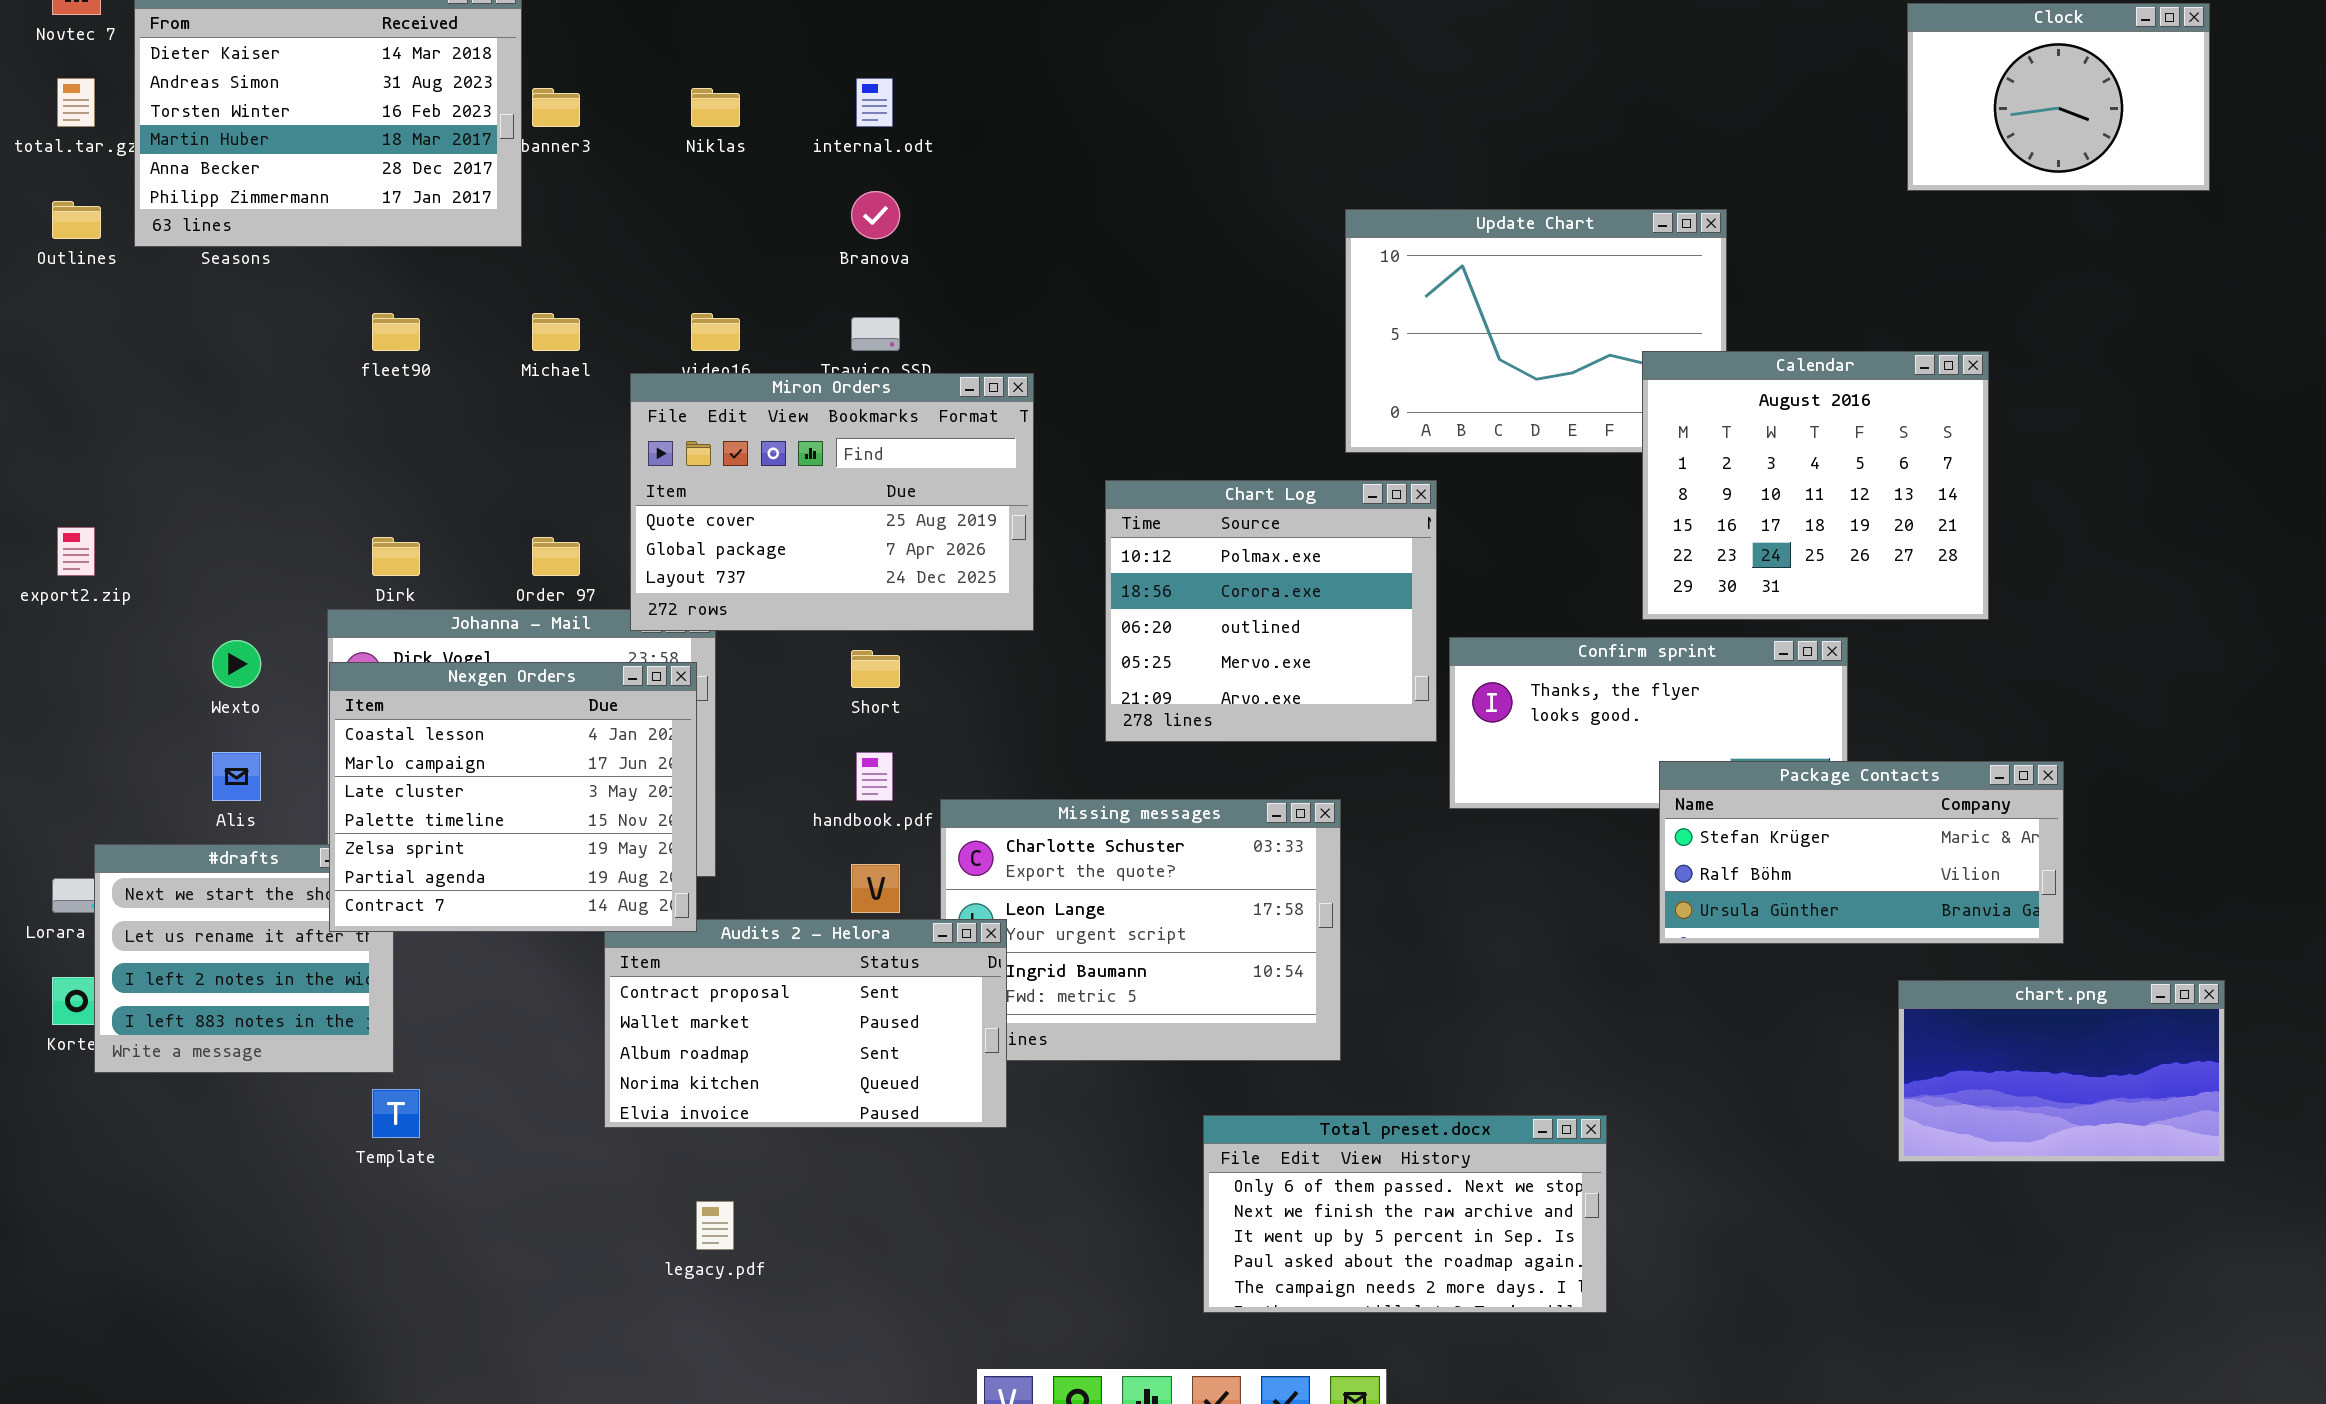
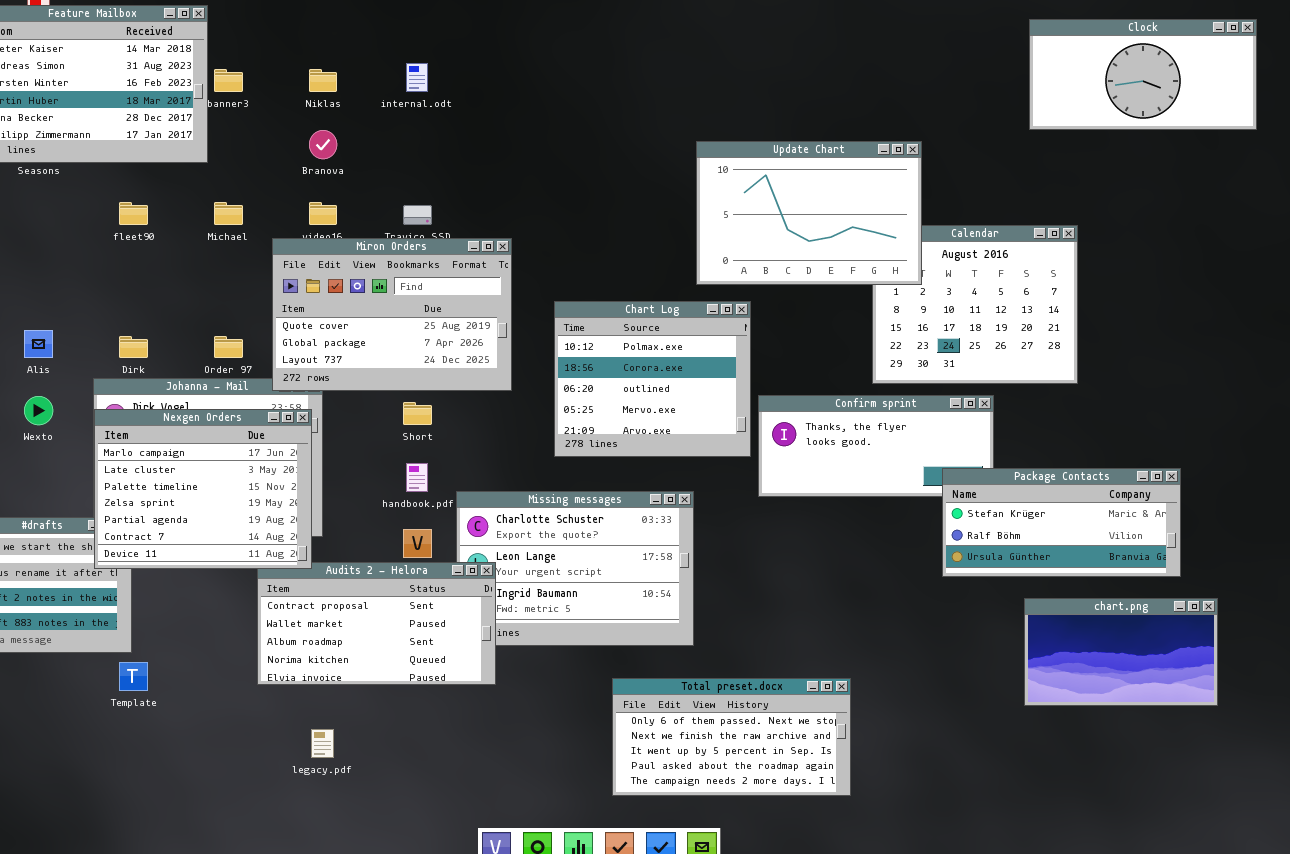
Clock: [1907,3,2210,191] -> [1029,19,1257,130], resized
Branova: [851,191,900,239] -> [309,130,337,159], moved
Update Chart: [1345,209,1727,453] -> [696,141,922,285], raised
Nexgen Orders: [329,662,697,932] -> [94,409,312,569], scrolled down 1 row
Alis: [212,752,261,801] -> [24,330,53,358], moved
Package Contacts: [1659,761,2064,944] -> [942,468,1181,577], moved

